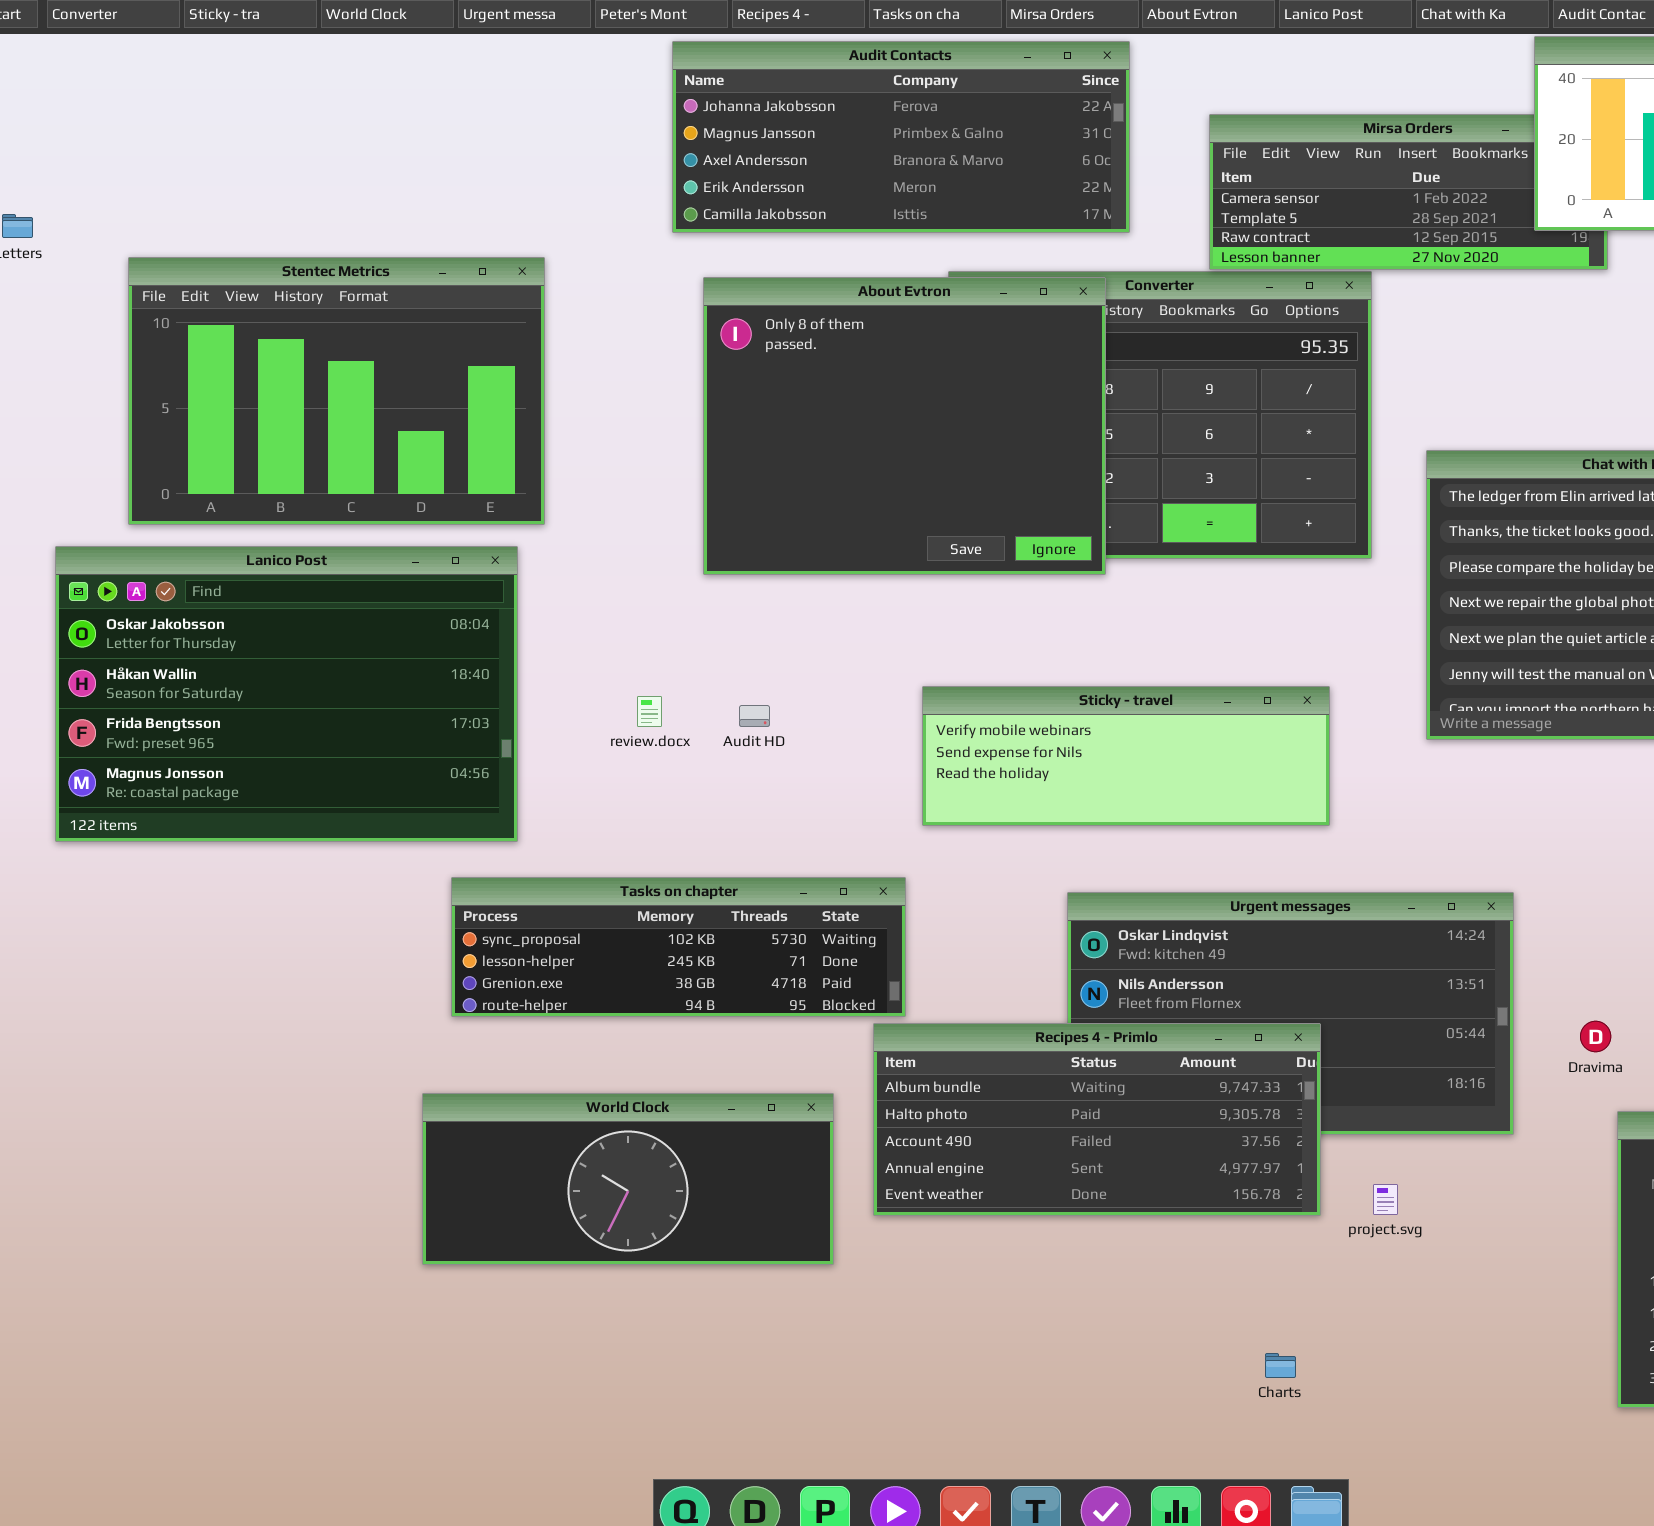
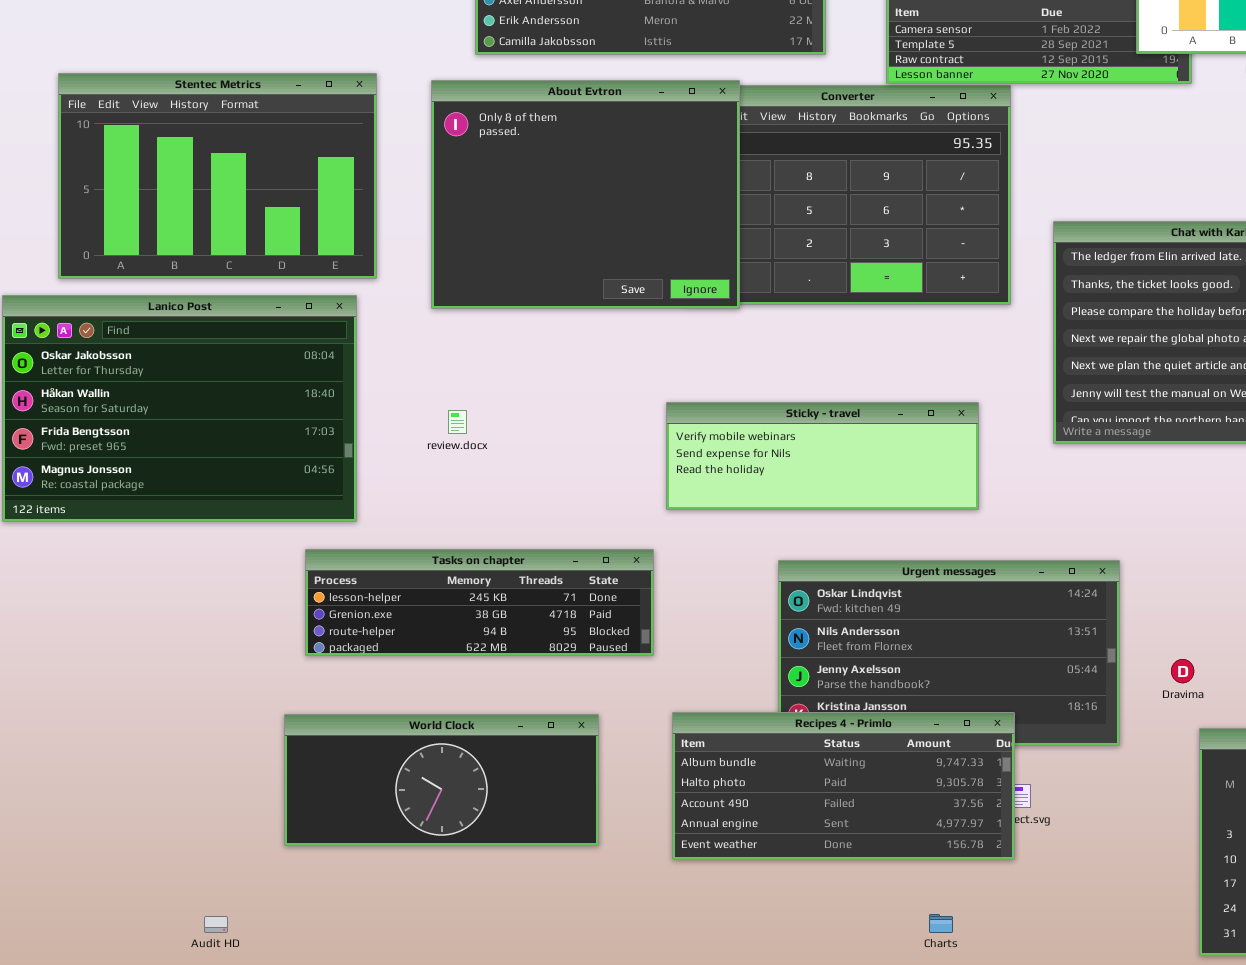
About Evtron: [703,277,1106,575] -> [431,80,740,309], moved
Audit HD: [739,705,770,727] -> [204,916,228,933], moved
Tasks on chapter: [451,877,906,1017] -> [305,549,654,656], scrolled down 1 row
Recipes 4 - Primlo: [873,1023,1321,1216] -> [672,712,1015,860], moved

